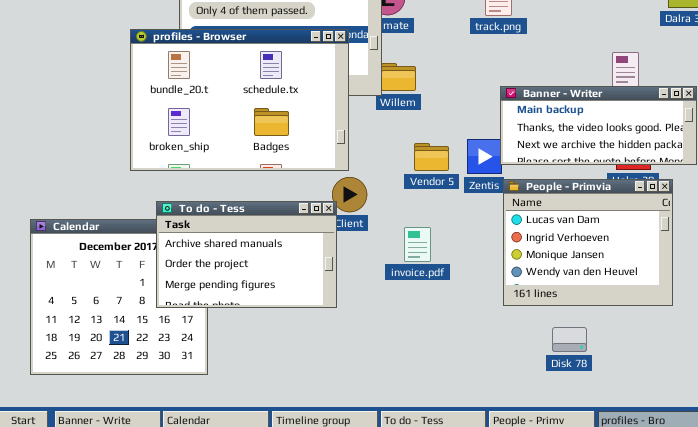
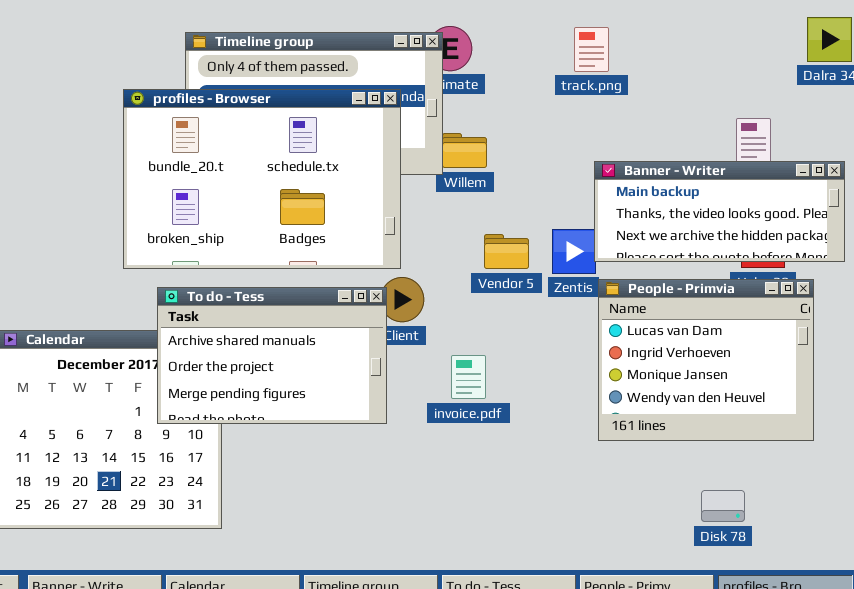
To do - Tess: [156,201,337,308] -> [157,287,387,424], moved
invoice.pdf: [404,227,431,262] -> [451,355,486,399], moved
Disk 78: [552,327,587,352] -> [701,490,745,522], moved

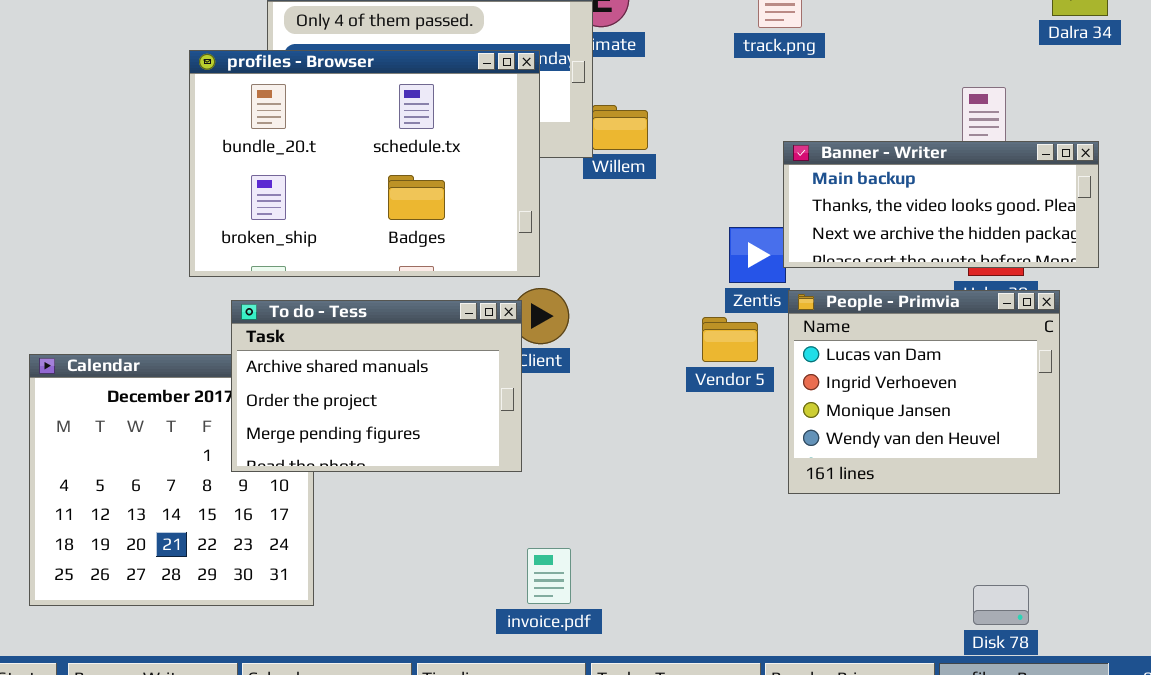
Vendor 5: [484,234,529,269] -> [702,317,758,362], moved
invoice.pdf: [451,355,486,399] -> [527,548,571,604], moved
Disk 78: [701,490,745,522] -> [973,585,1029,625], moved

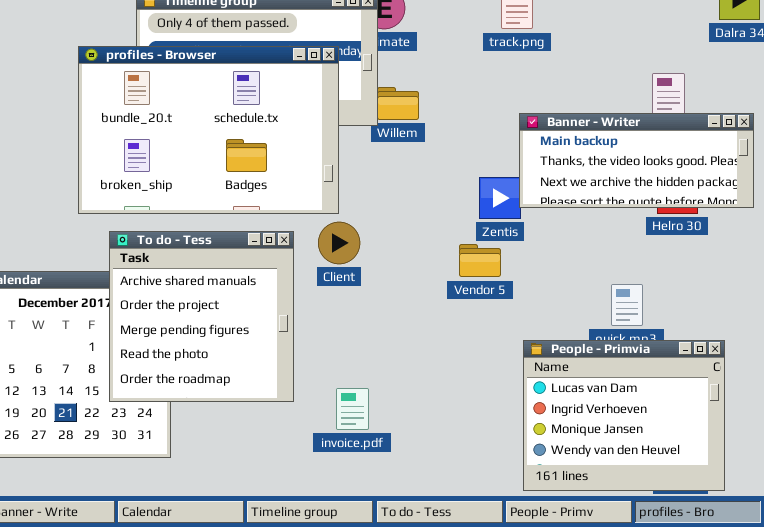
People - Primvia: [788,290,1060,494] -> [523,340,725,491], moved
To do - Tess: [231,300,522,472] -> [109,231,294,402], resized
invoice.pdf: [527,548,571,604] -> [336,388,369,430], moved

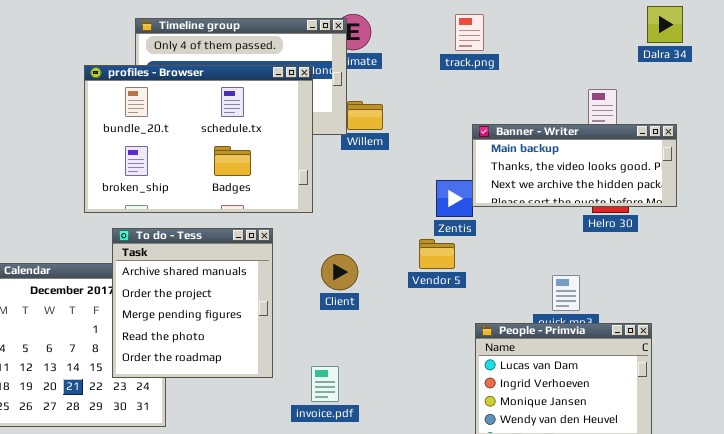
Client: [318,222,360,264] -> [321,254,358,290], moved

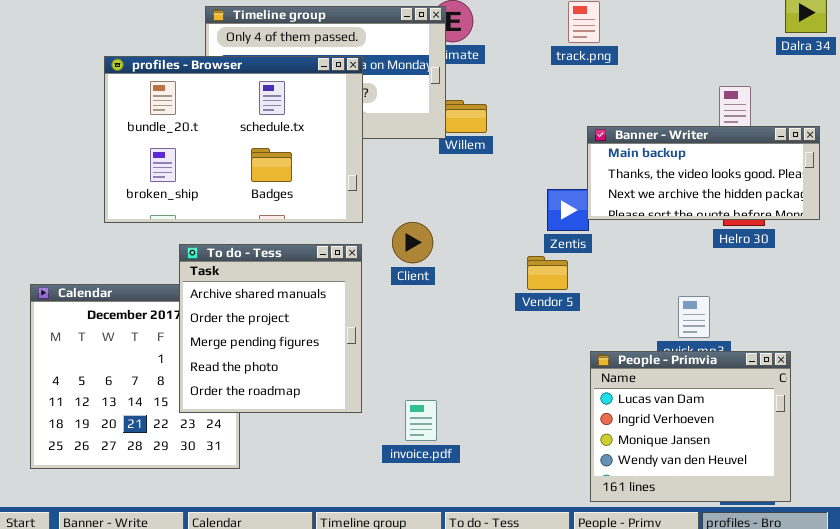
profiles - Browser: [84,65,313,213] -> [104,56,363,223], moved
Client: [321,254,358,290] -> [392,222,433,263], moved

